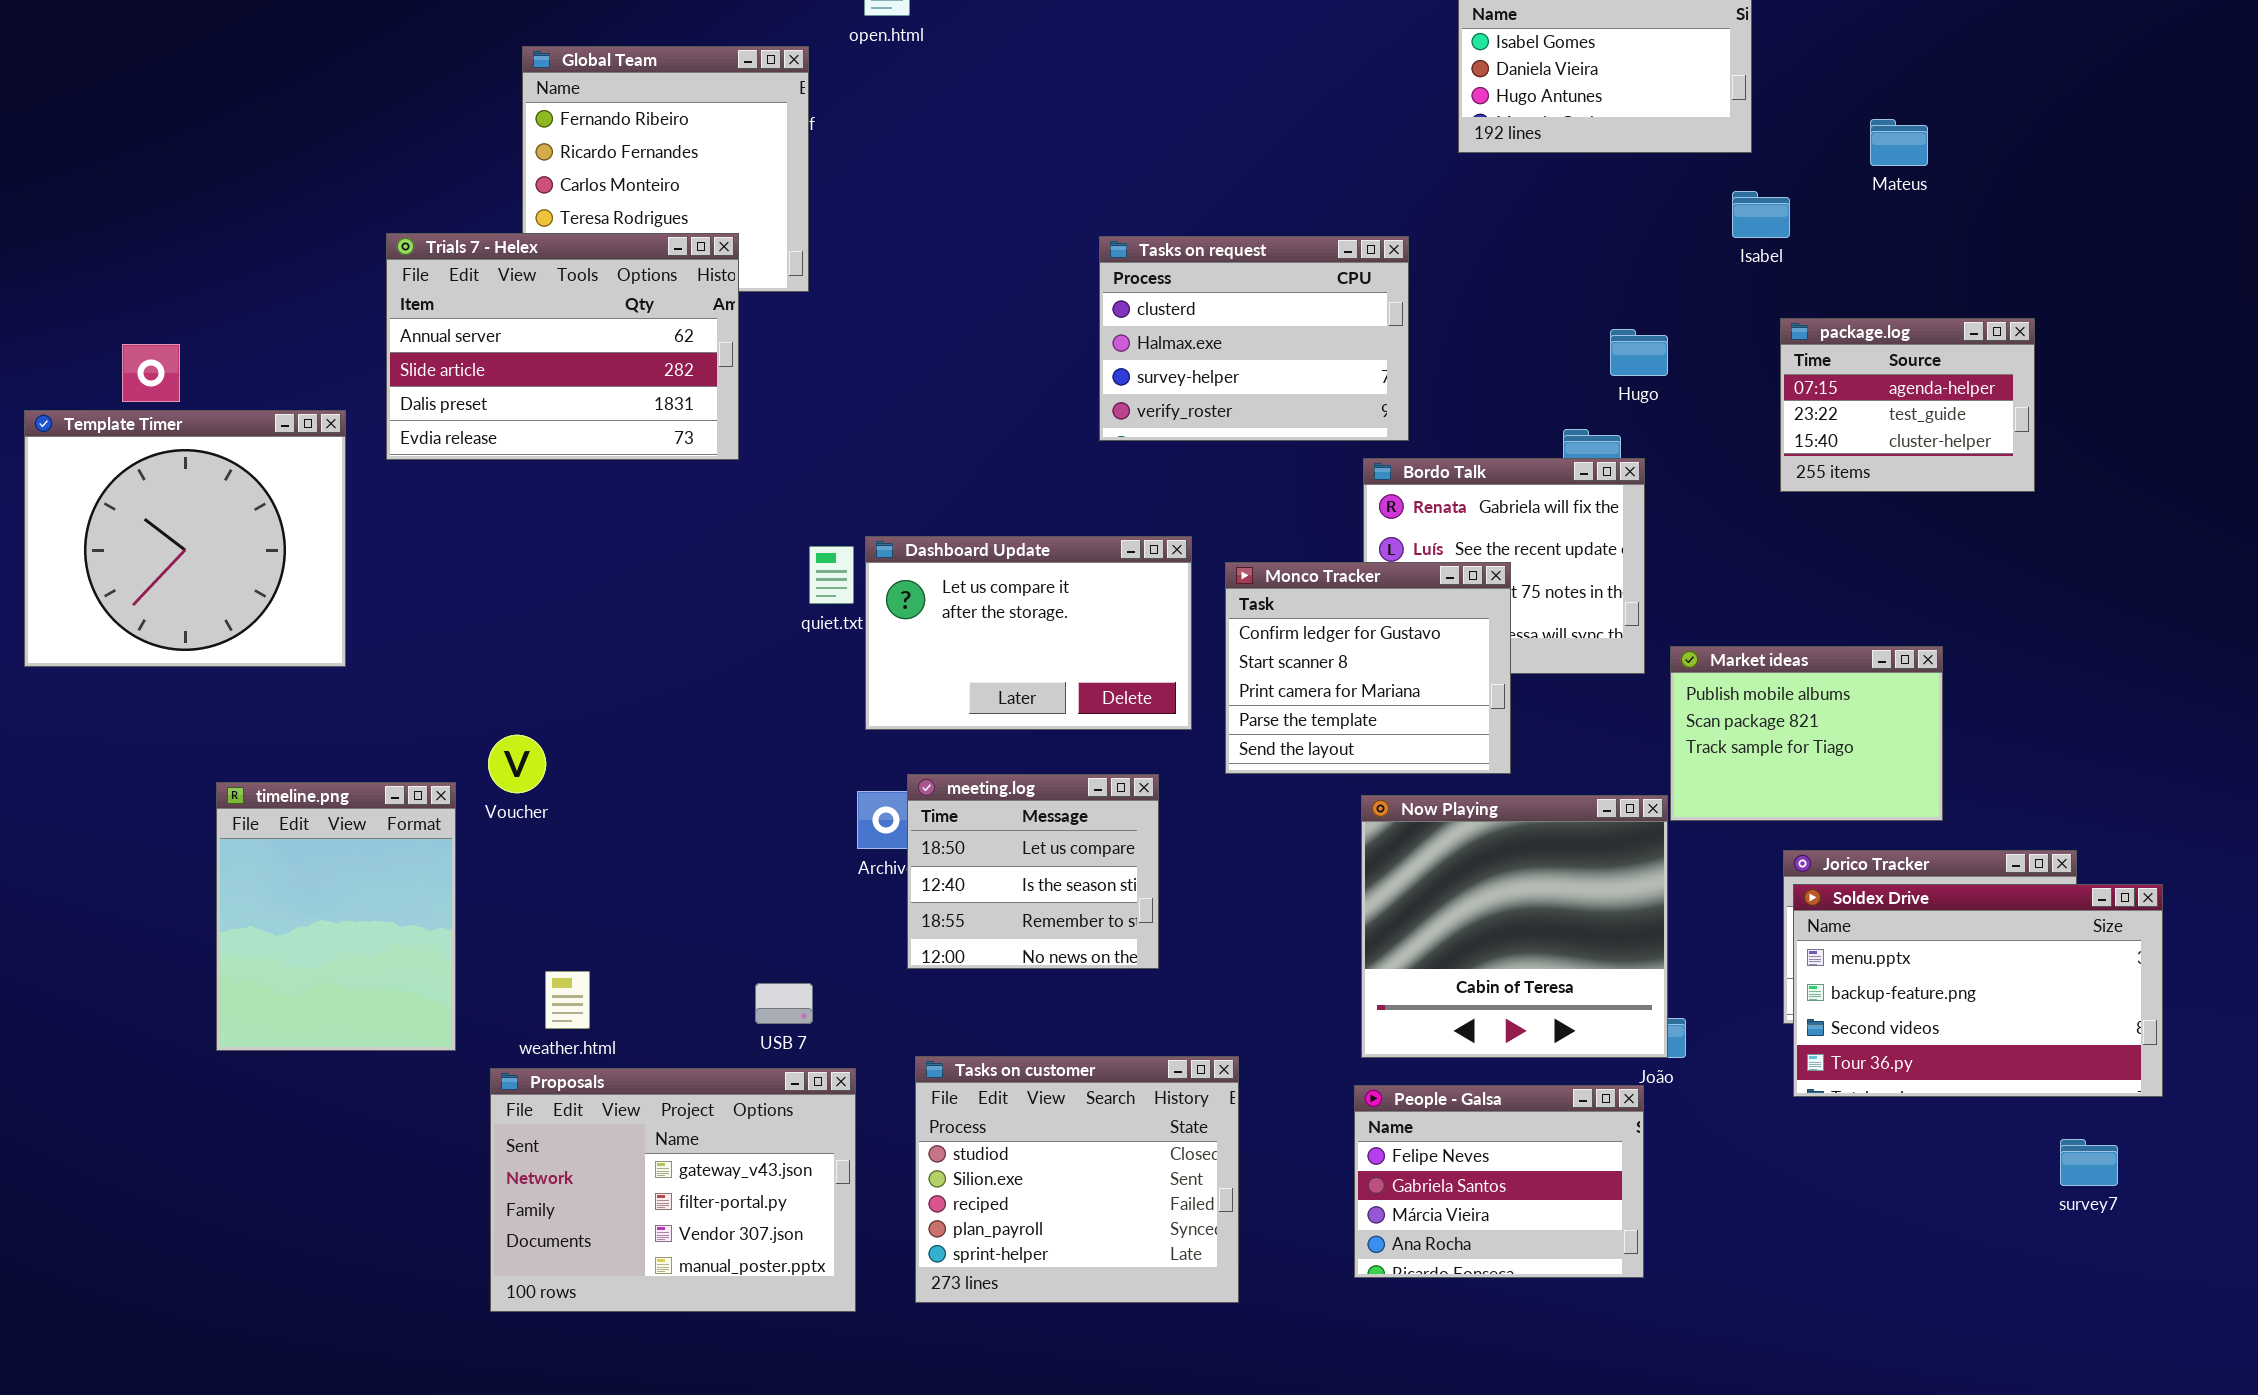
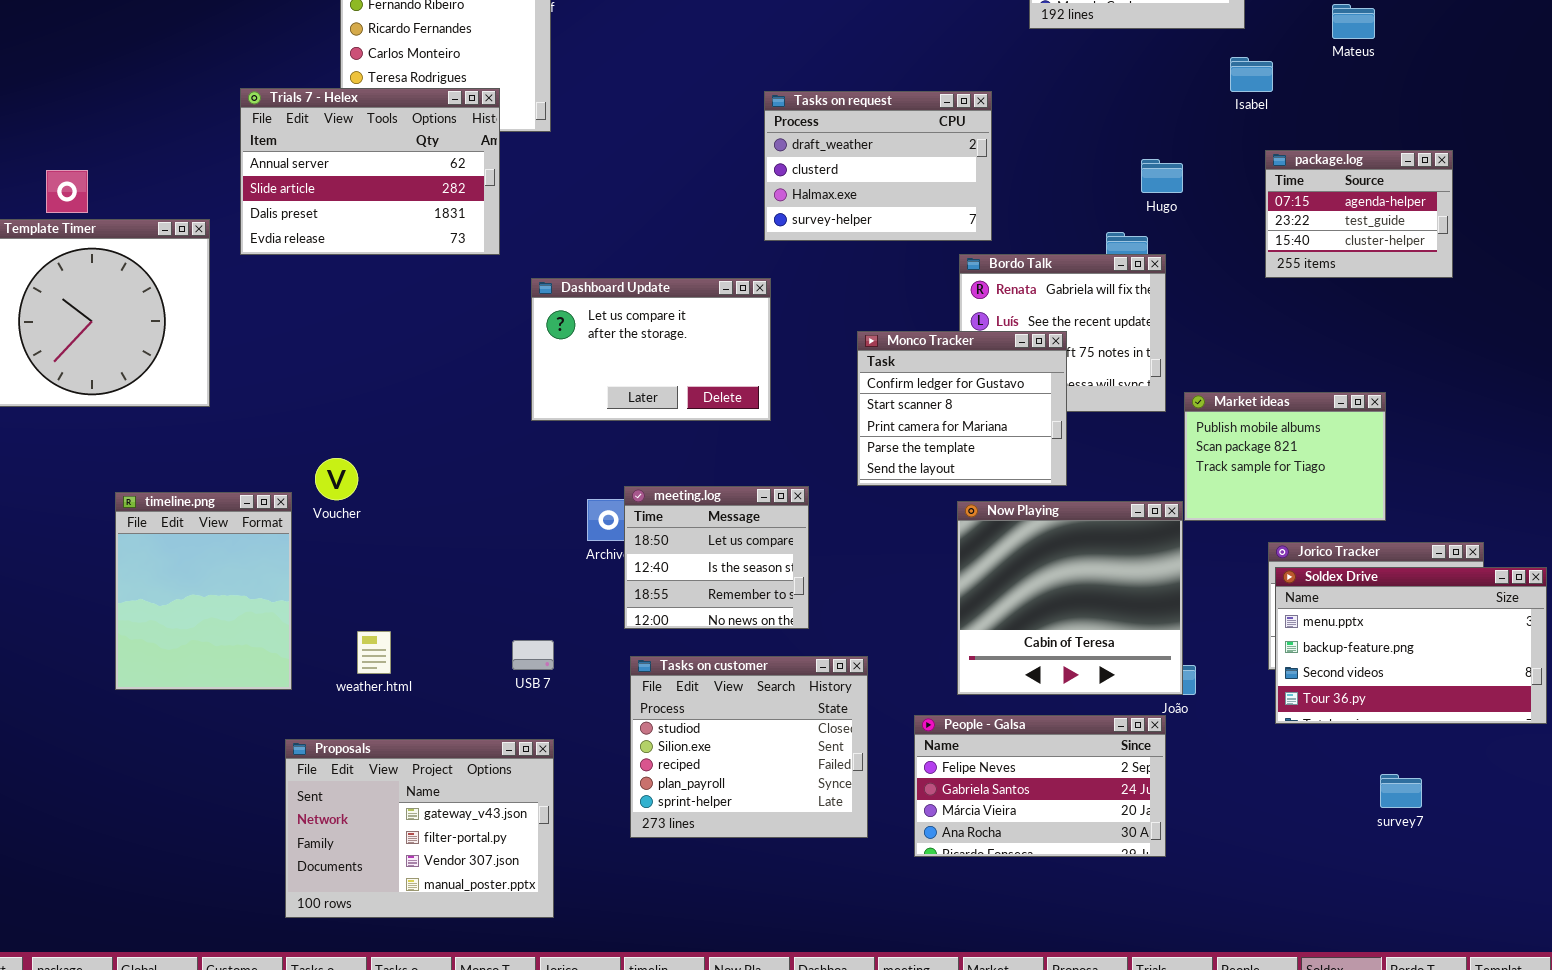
Tasks on request: [1099,236,1409,441] -> [764,91,992,241], scrolled up 1 row
Dashboard Update: [865,536,1192,730] -> [531,278,771,421], moved
Tasks on customer: [915,1056,1239,1303] -> [630,656,868,838], moved
Proposals: [490,1068,856,1312] -> [285,739,554,918], moved
People - Galsa: [1354,1085,1644,1278] -> [914,715,1166,857], resized
survey7: [2060,1139,2118,1186] -> [1380,774,1422,808], moved

